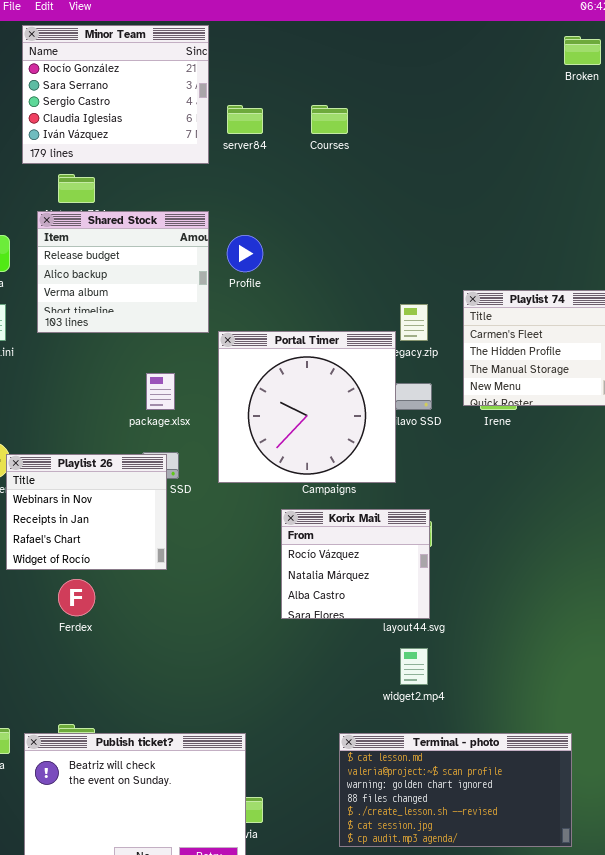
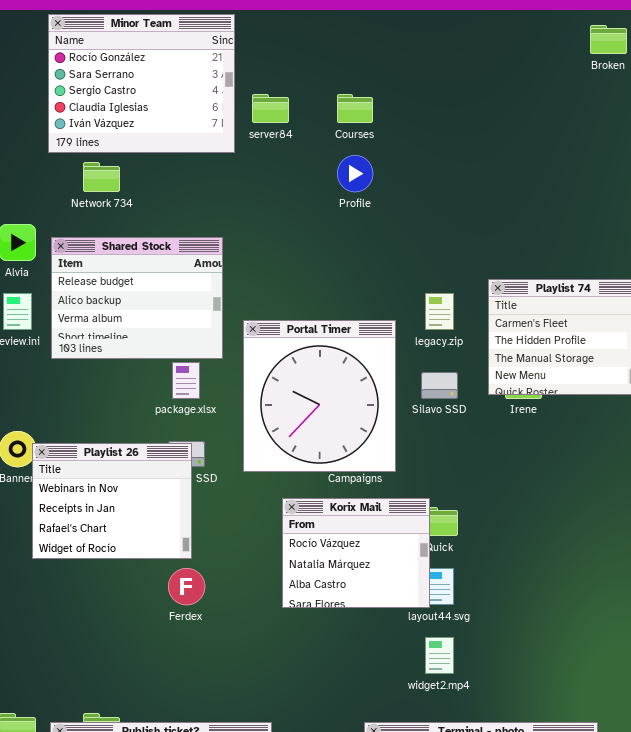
Shared Stock: [37,211,209,333] -> [51,237,223,359], moved
Profile: [227,235,263,272] -> [337,155,373,192], moved
Portal Timer: [218,331,396,483] -> [243,320,396,472], resized
Korix Mail: [281,509,430,619] -> [282,498,430,608], moved
Ferdex: [58,579,95,616] -> [168,568,205,605], moved

